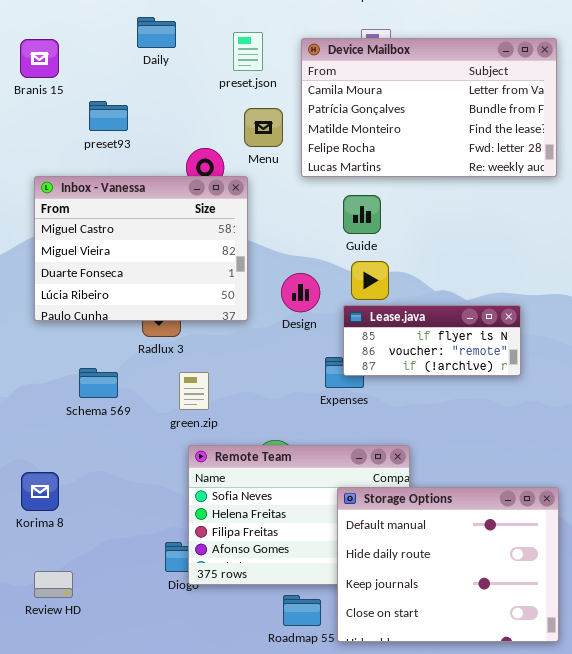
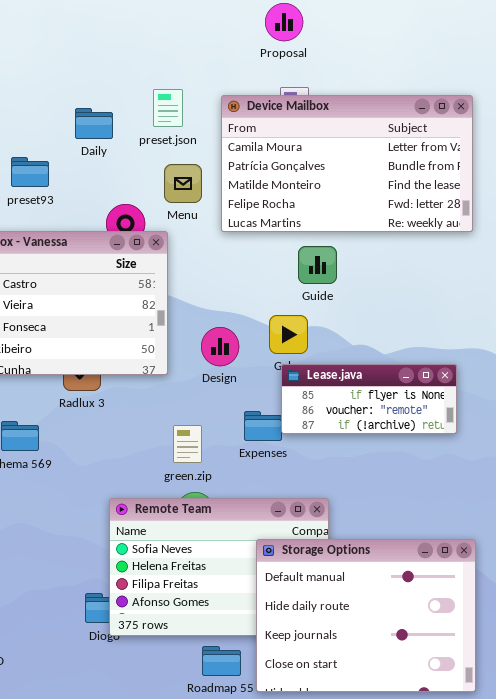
Daily: [137,17,176,48] -> [75,108,113,139], moved
Guide: [343,195,381,234] -> [298,246,337,284], moved
Lease.java: [343,305,521,376] -> [281,364,457,434], moved
green.zip: [179,372,209,410] -> [173,425,202,463], moved

